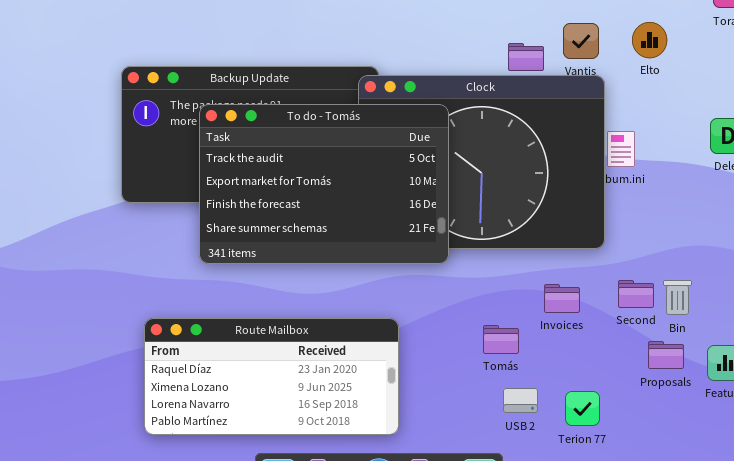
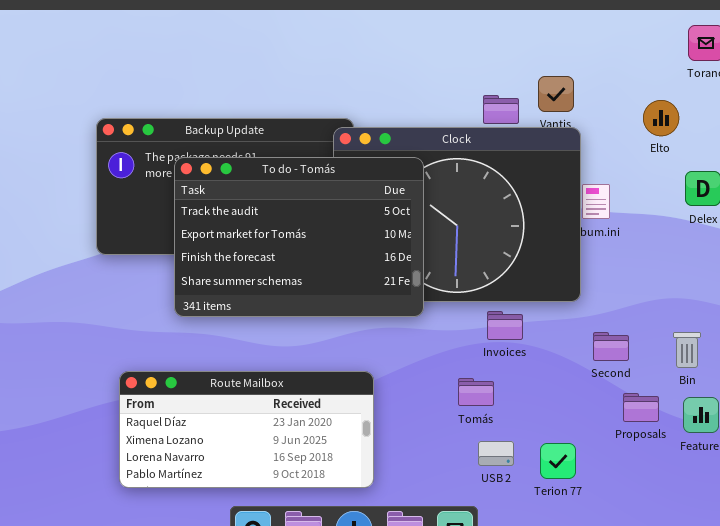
Elto: [632,22,667,58] -> [643,100,679,136], moved
Bin: [663,280,692,315] -> [673,332,701,368], moved
Invoices: [544,284,580,313] -> [487,311,523,340], moved

